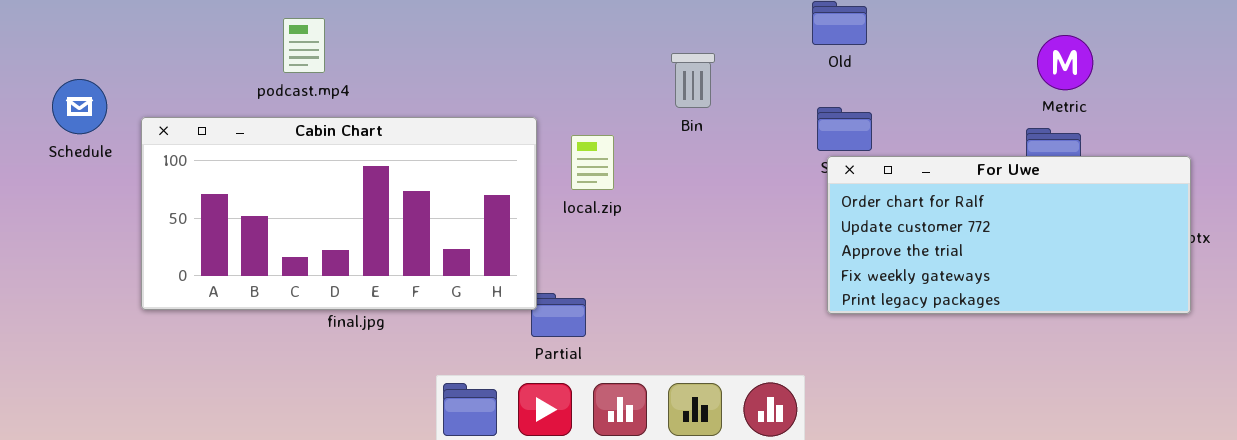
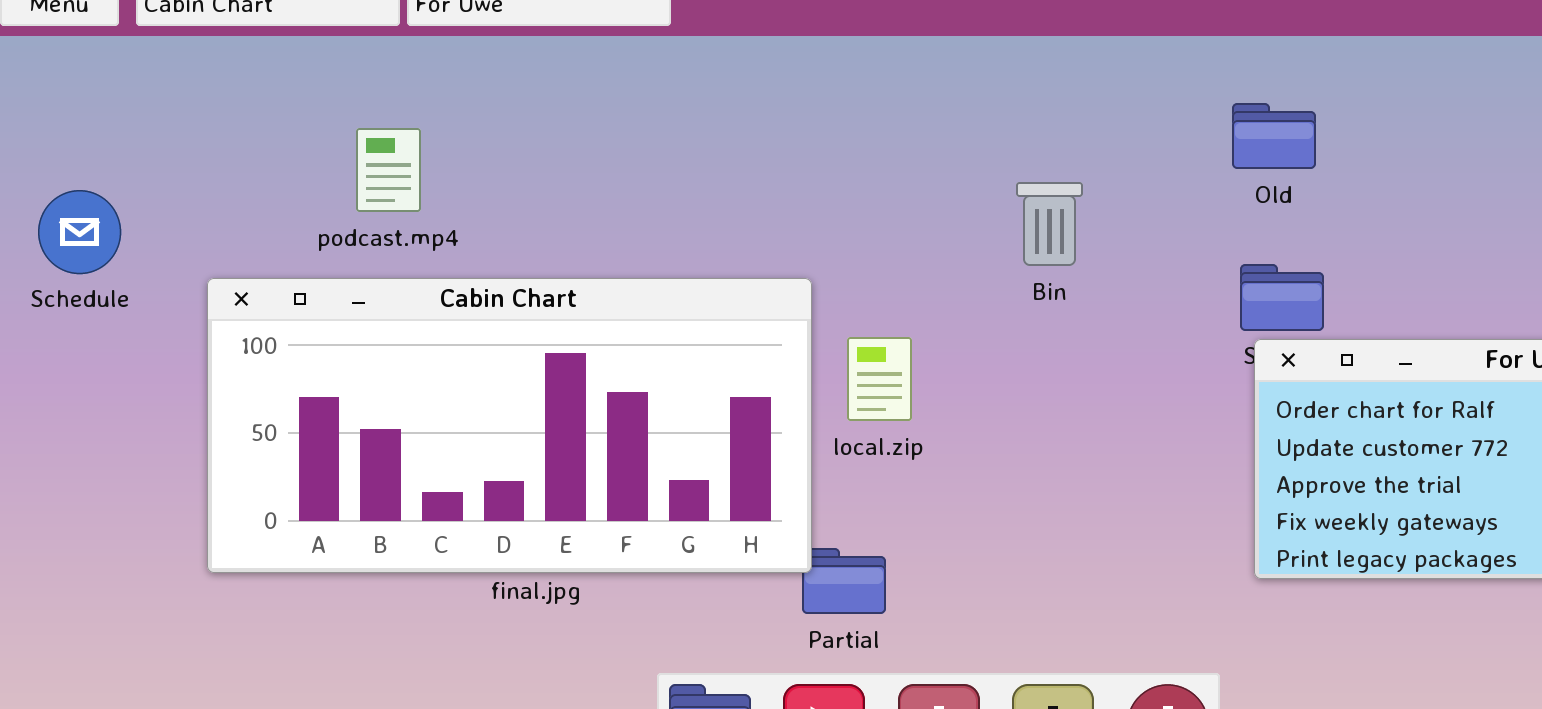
podcast.mp4: [283,18,325,73] -> [356,128,421,212], moved
Schedule: [52,79,107,134] -> [38,190,121,274], moved
local.zip: [571,135,614,190] -> [847,337,912,421], moved

